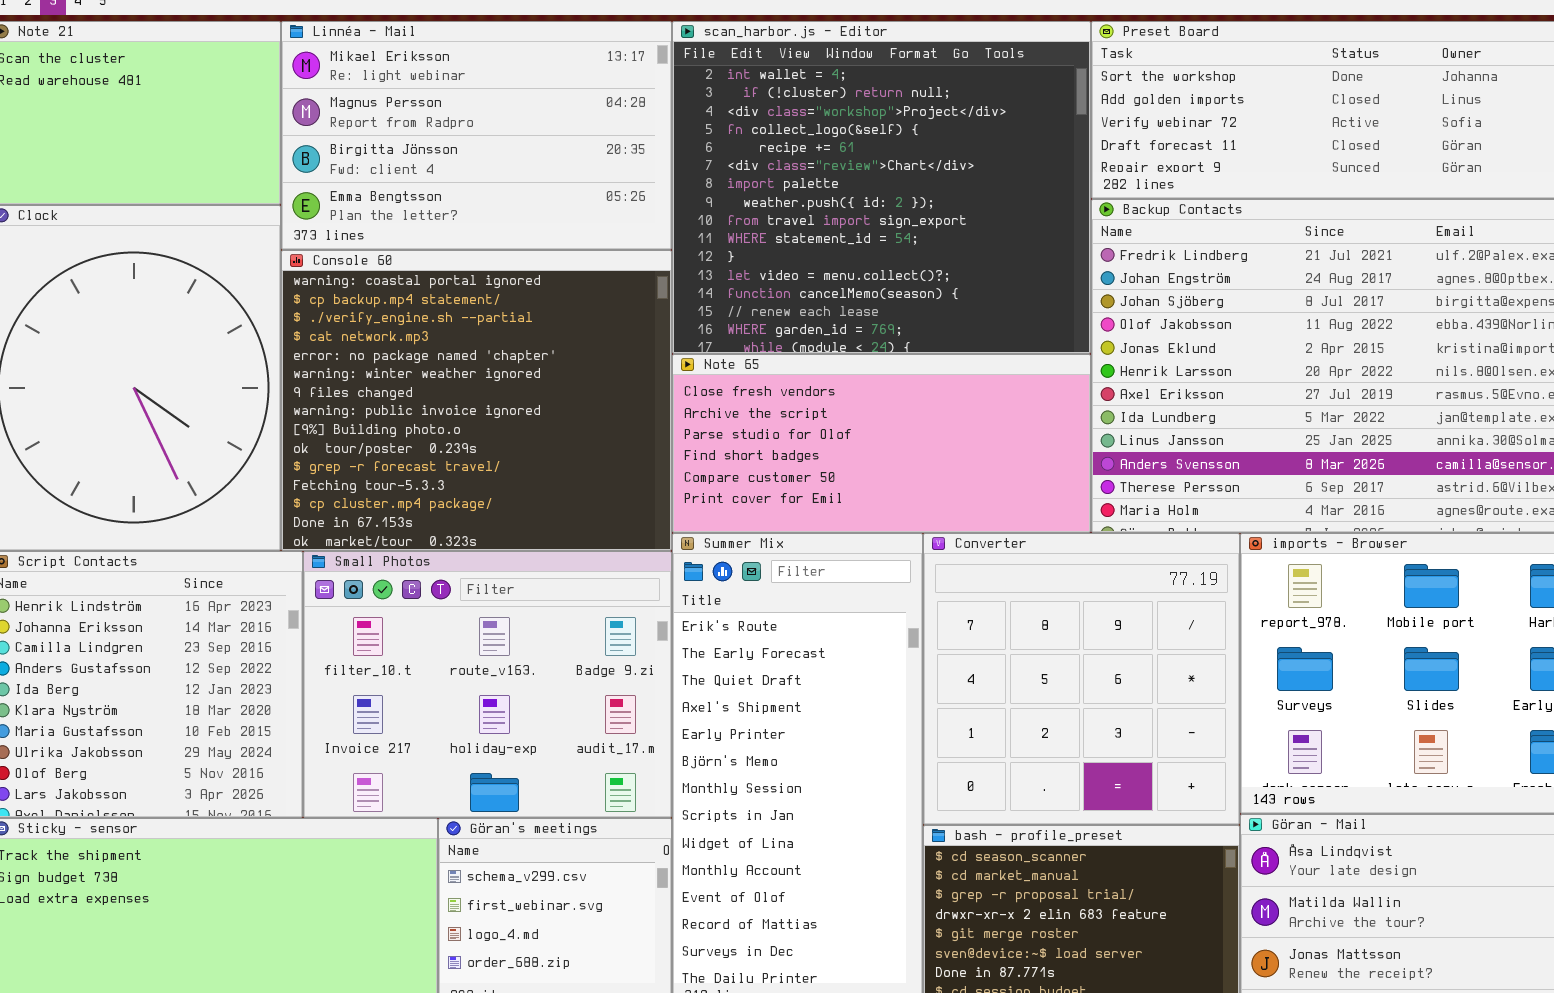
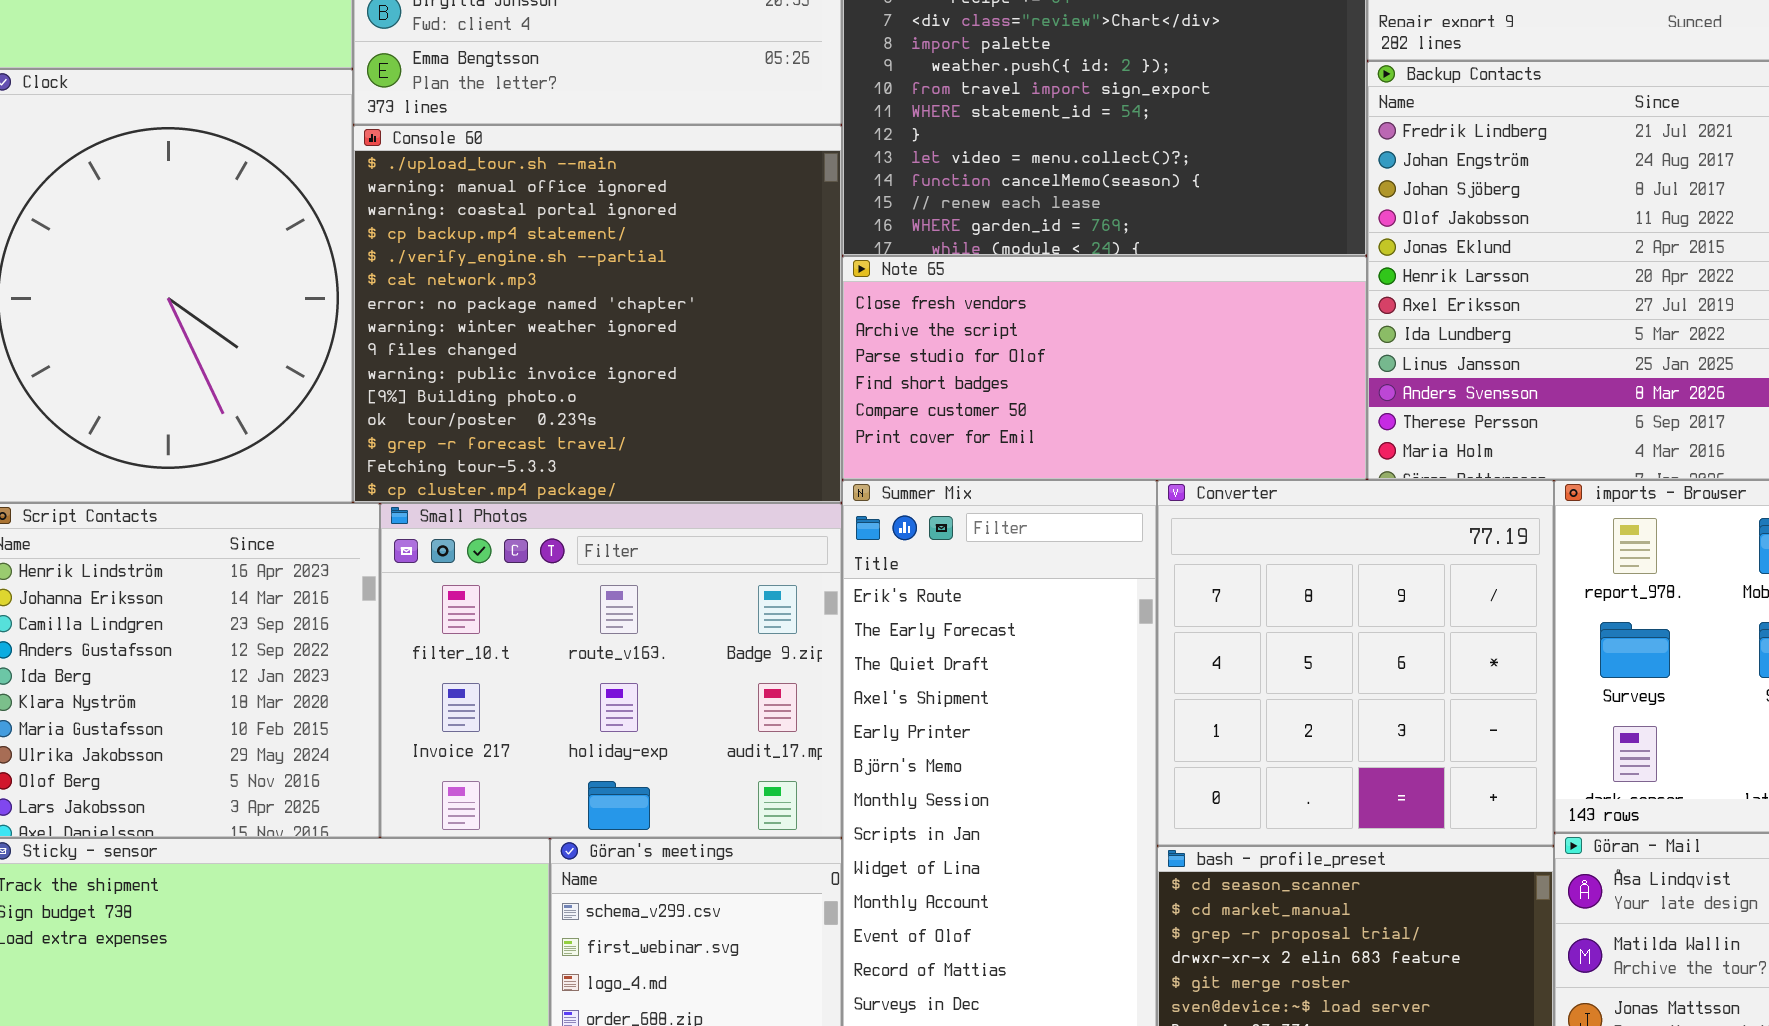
Console 60: [281,250,672,551] -> [353,125,842,503], scrolled up 2 rows

